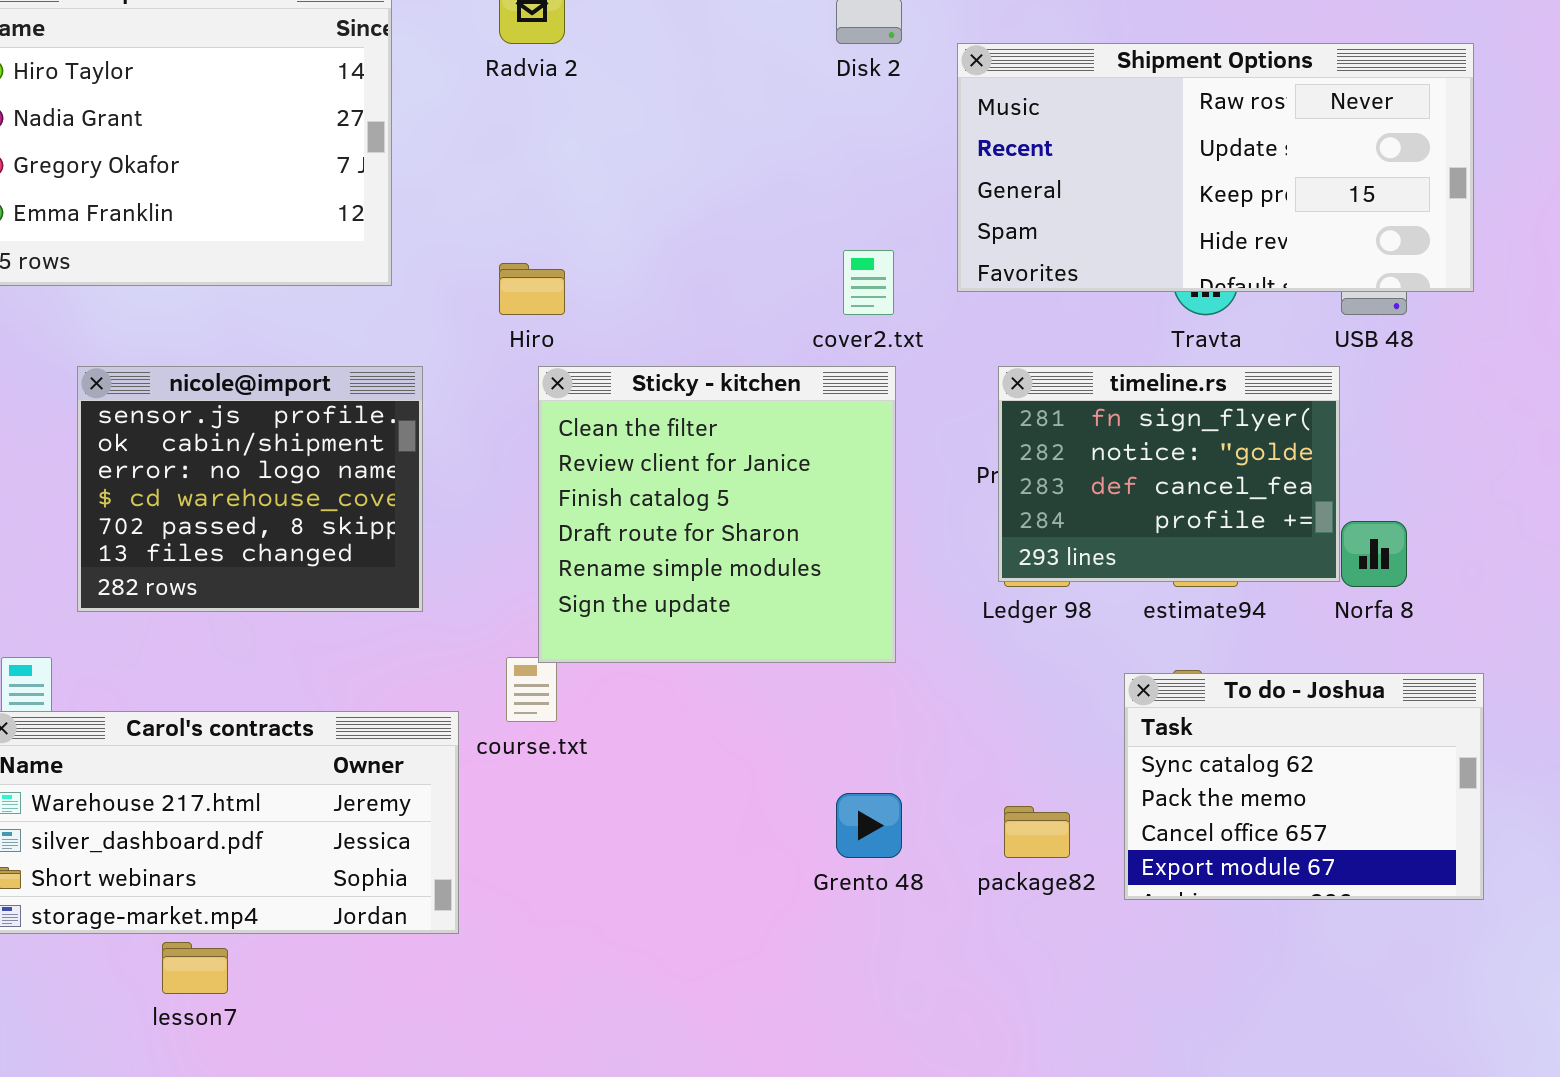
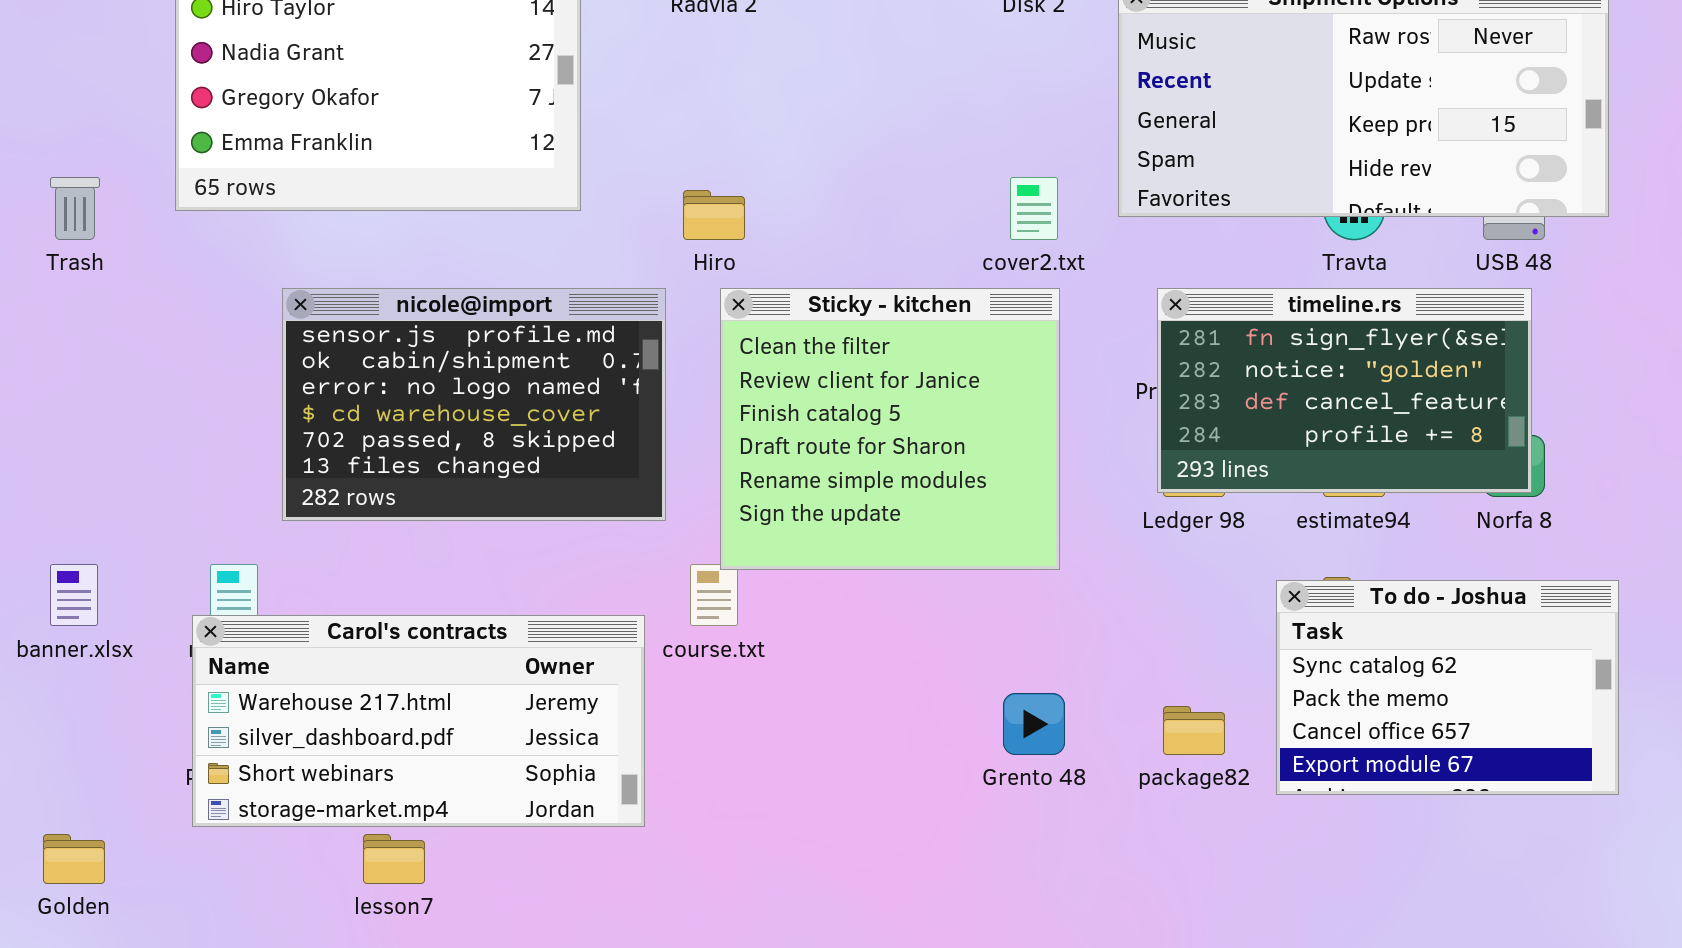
nicole@import: [77,366,423,612] -> [282,288,666,521], resized
timeline.rs: [998,366,1340,582] -> [1157,288,1532,493], resized

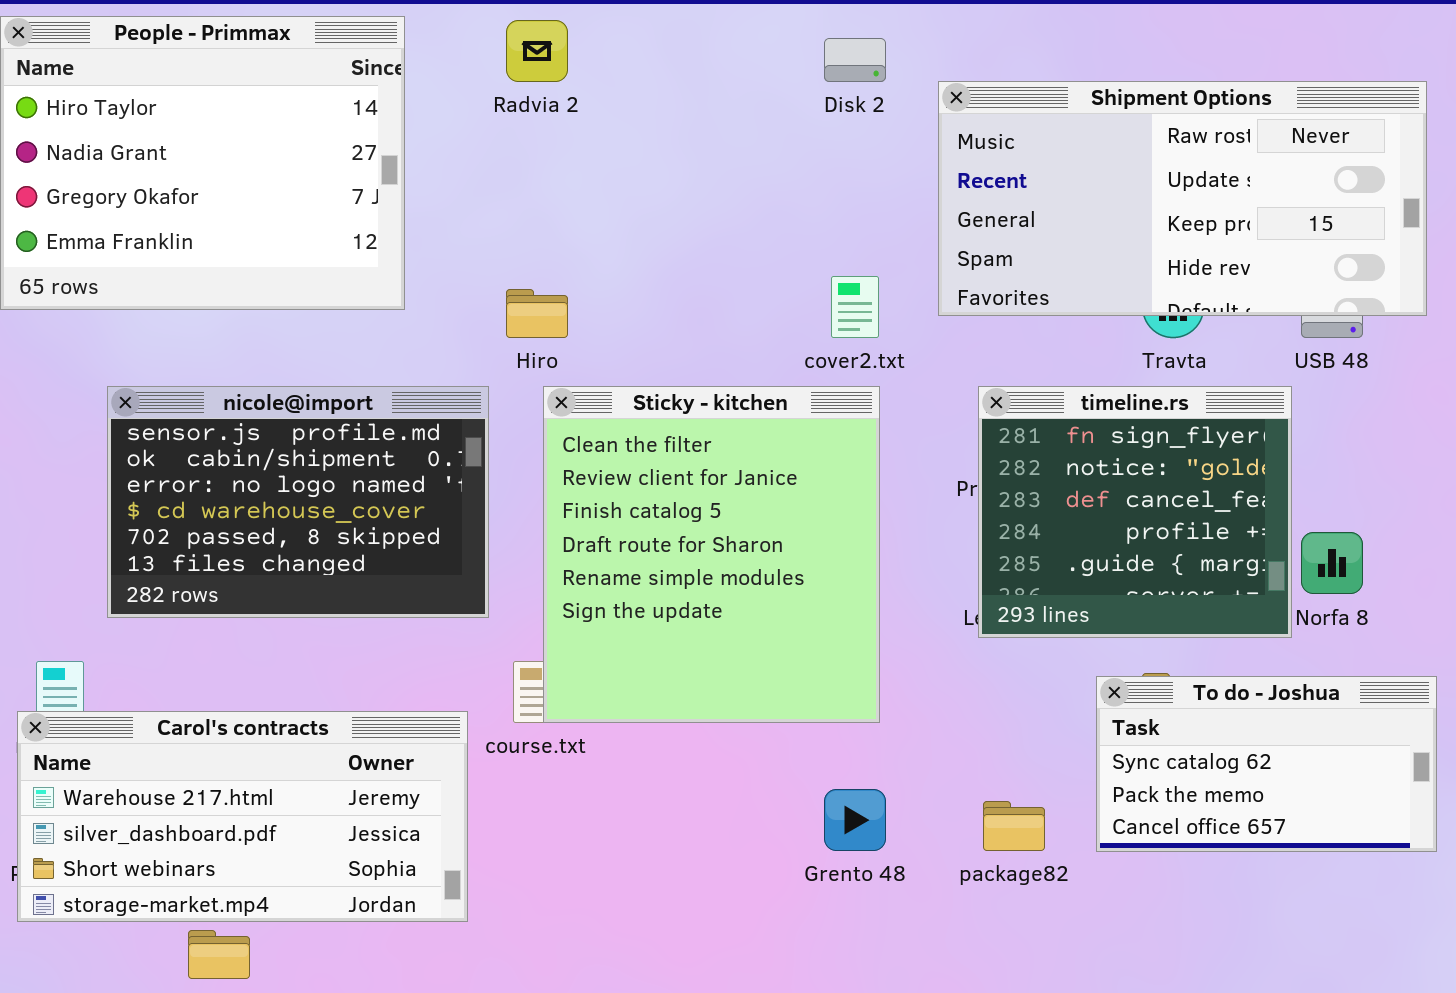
Sticky - kitchen: [720,288,1060,570] -> [543,386,880,723], resized
timeline.rs: [1157,288,1532,493] -> [978,386,1292,638], resized
To do - Joshua: [1276,580,1619,795] -> [1096,676,1437,852], resized

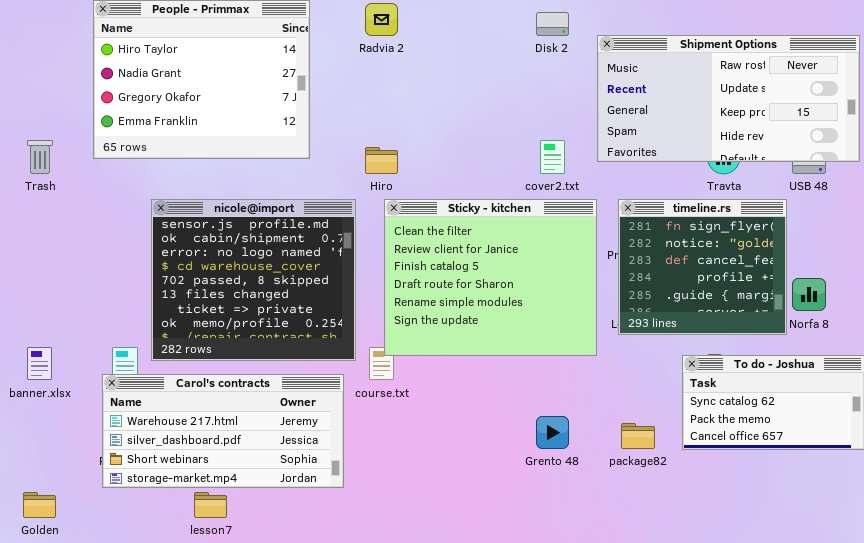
nicole@import: [107,386,489,618] -> [151,199,356,361], resized
Sticky - kitchen: [543,386,880,723] -> [384,199,597,356], resized

